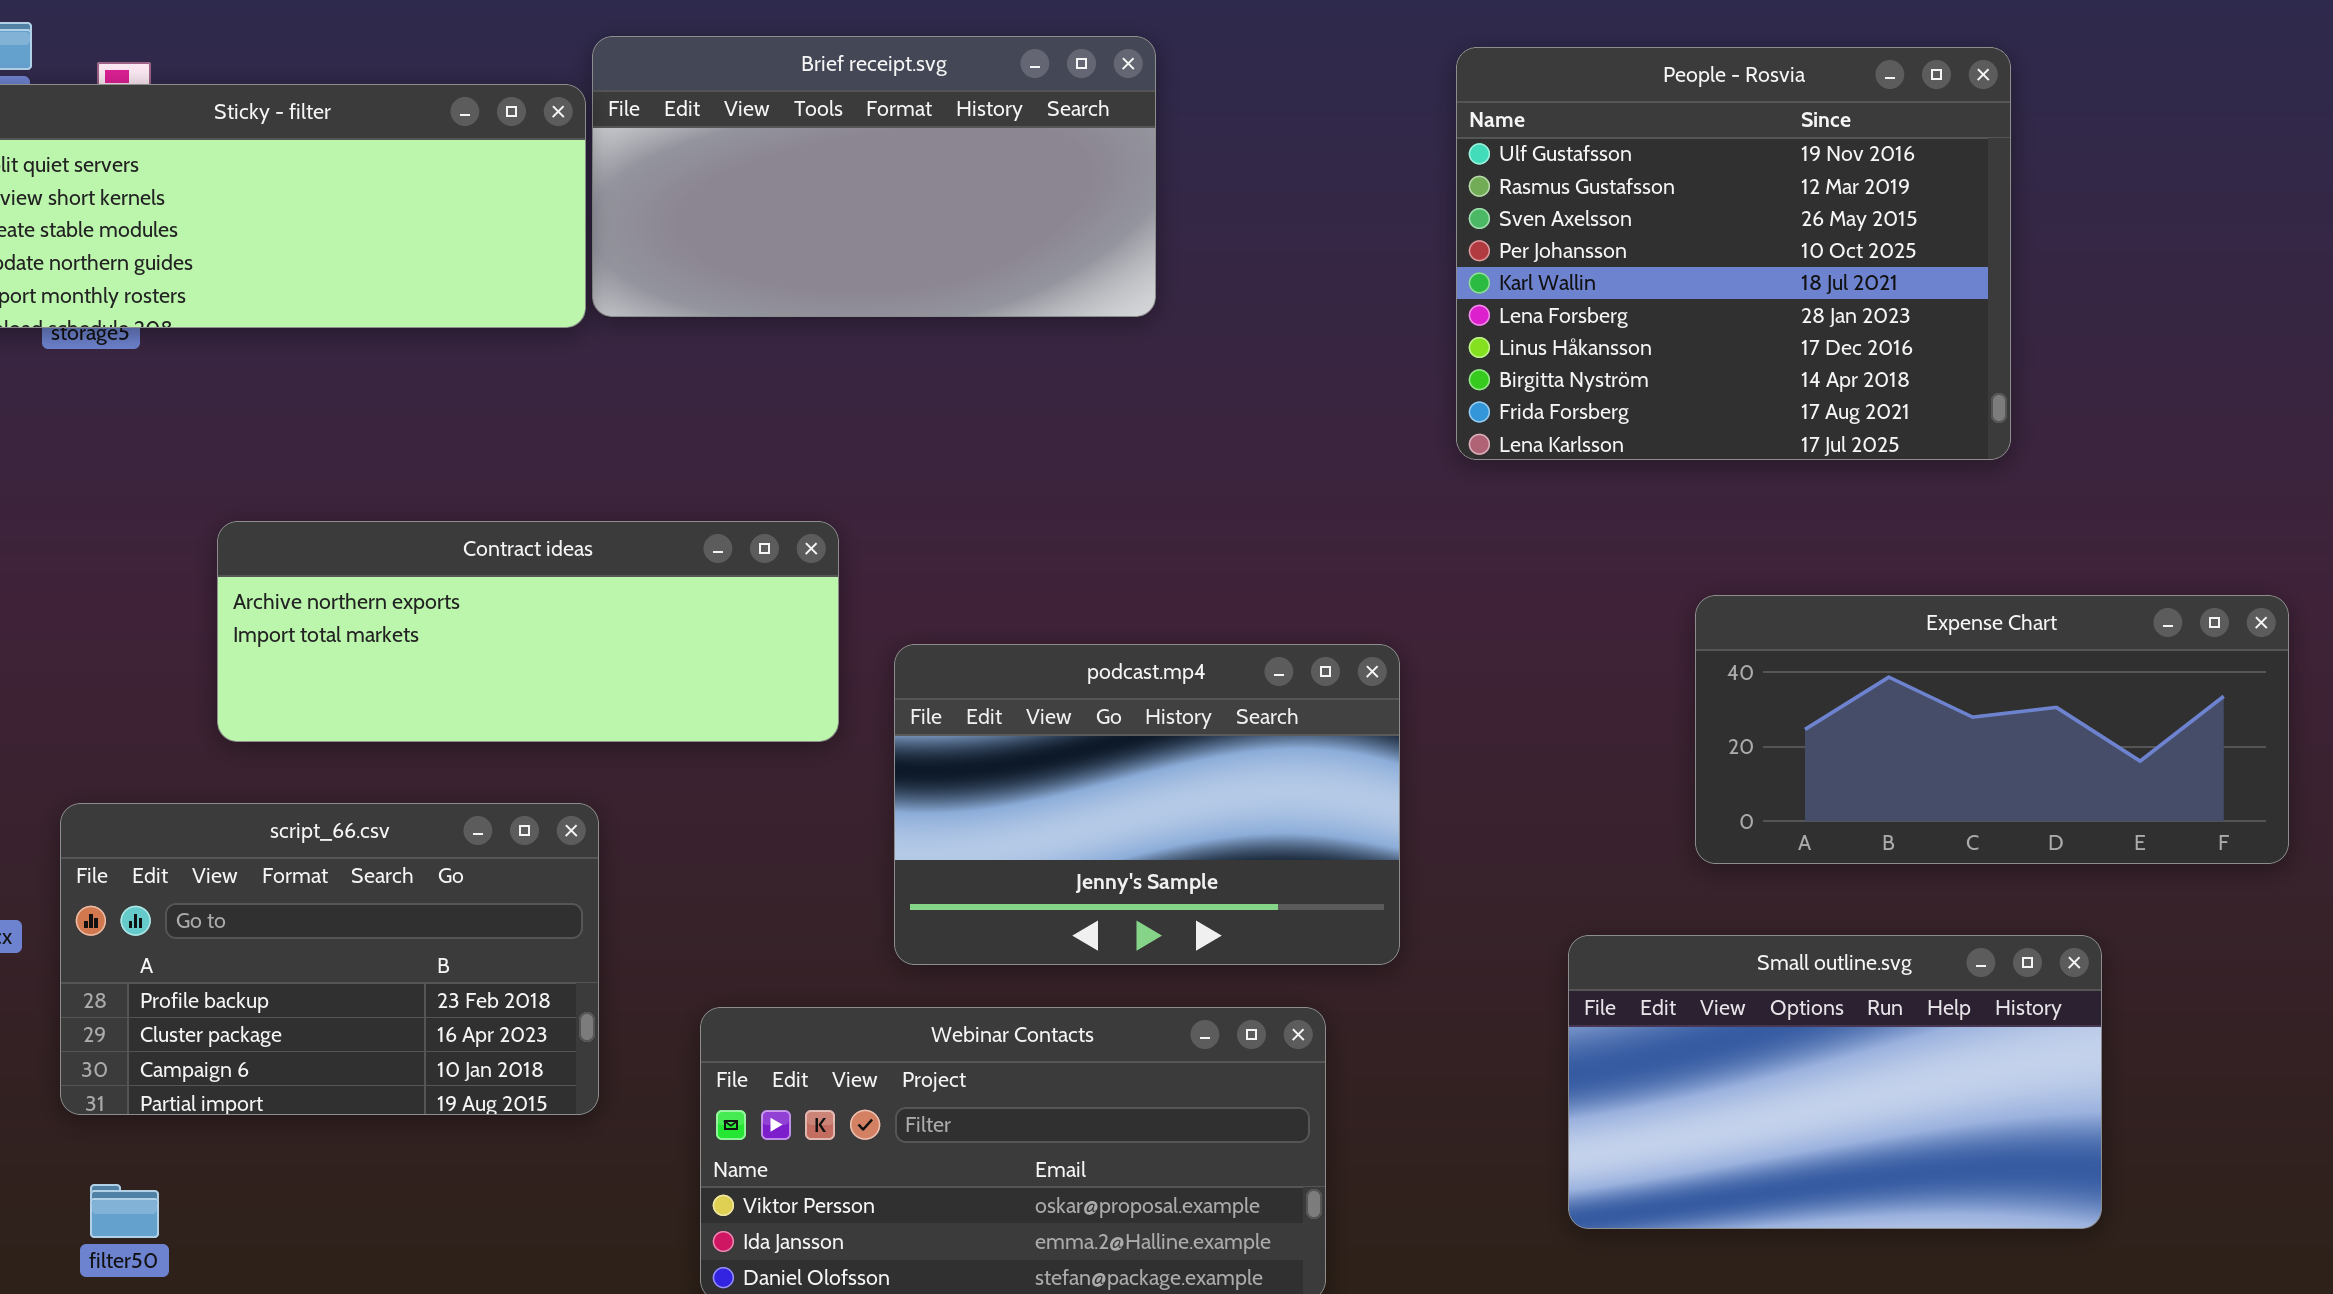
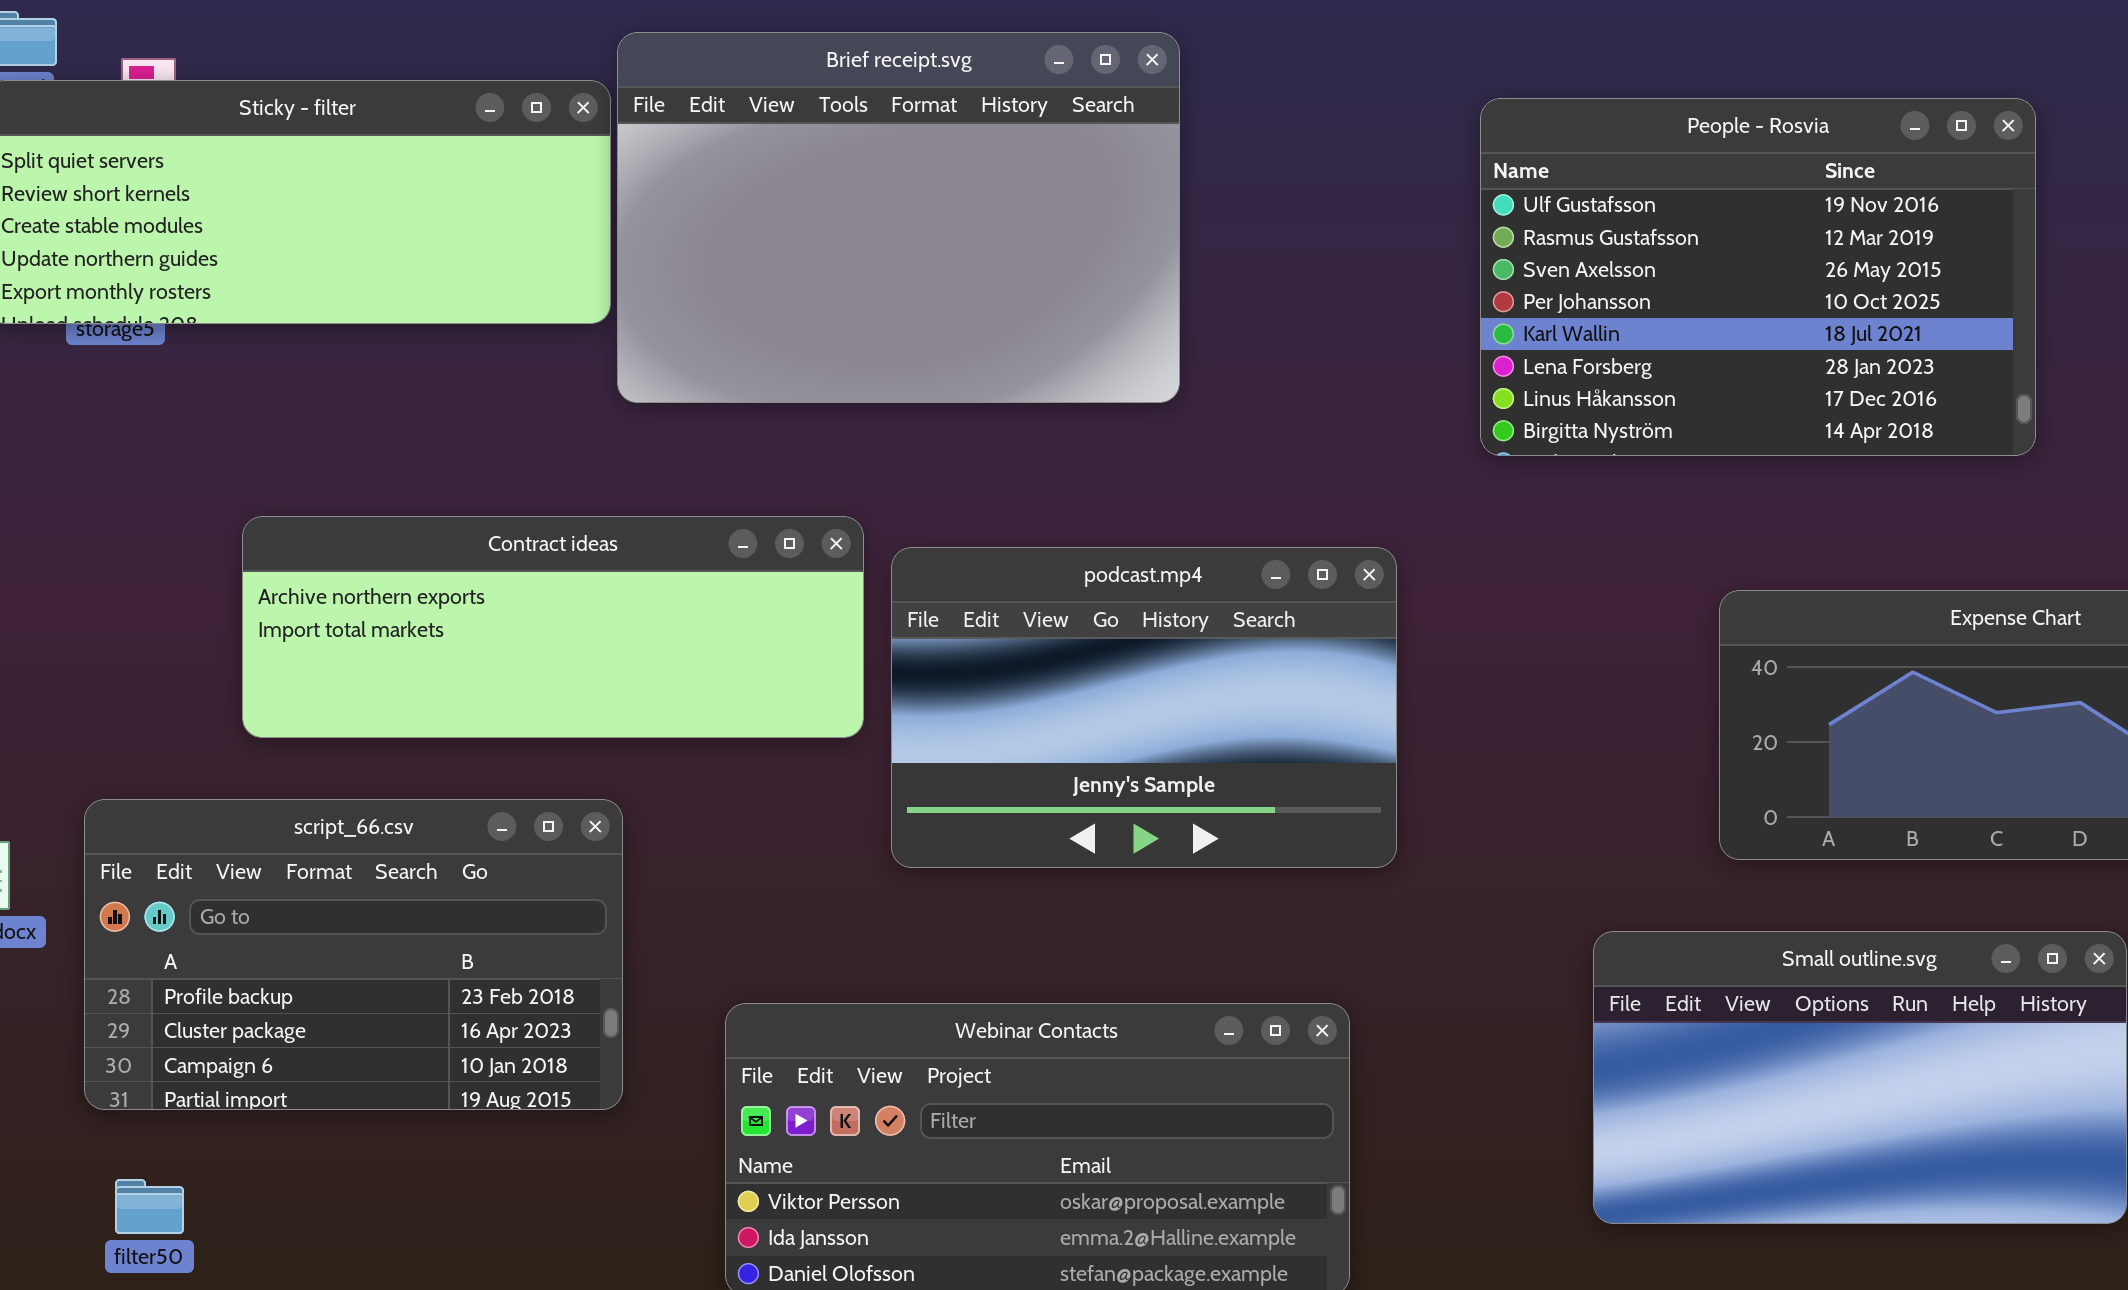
Brief receipt.svg: [592,36,1156,317] -> [617,32,1180,403], resized
People - Rosvia: [1456,47,2011,460] -> [1480,98,2036,456], resized
podcast.mp4: [894,644,1400,965] -> [891,547,1397,868], moved

